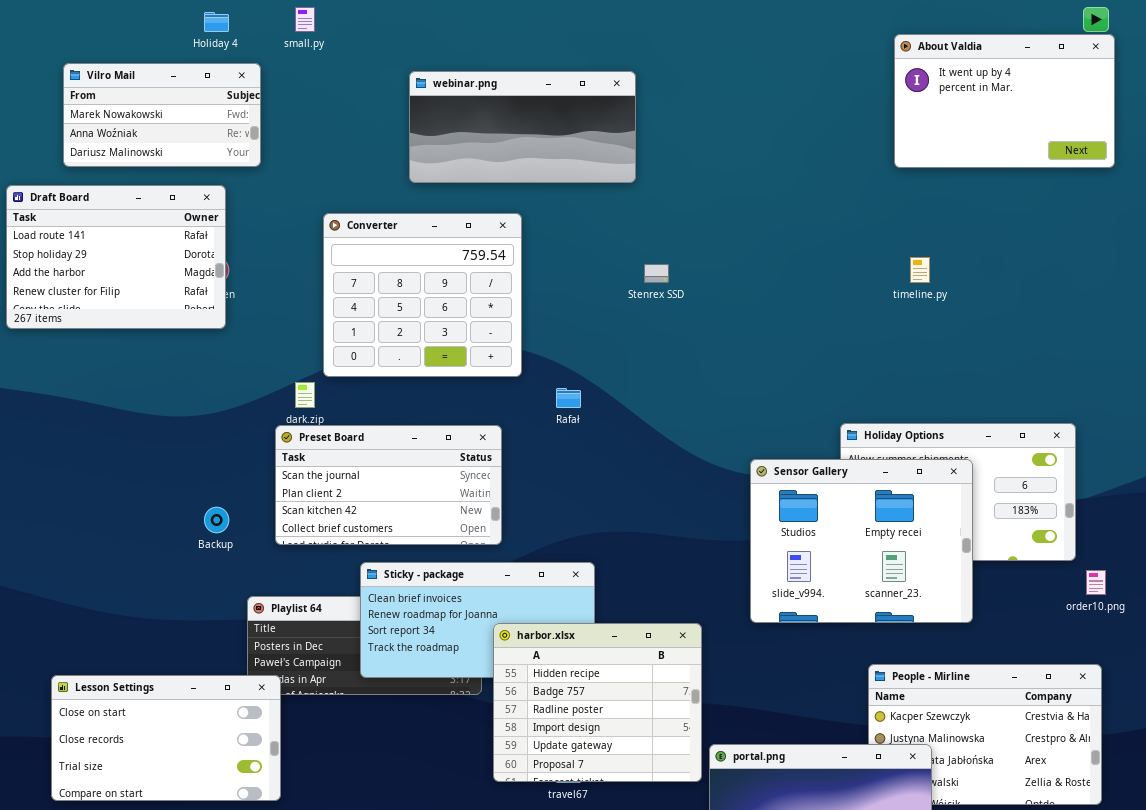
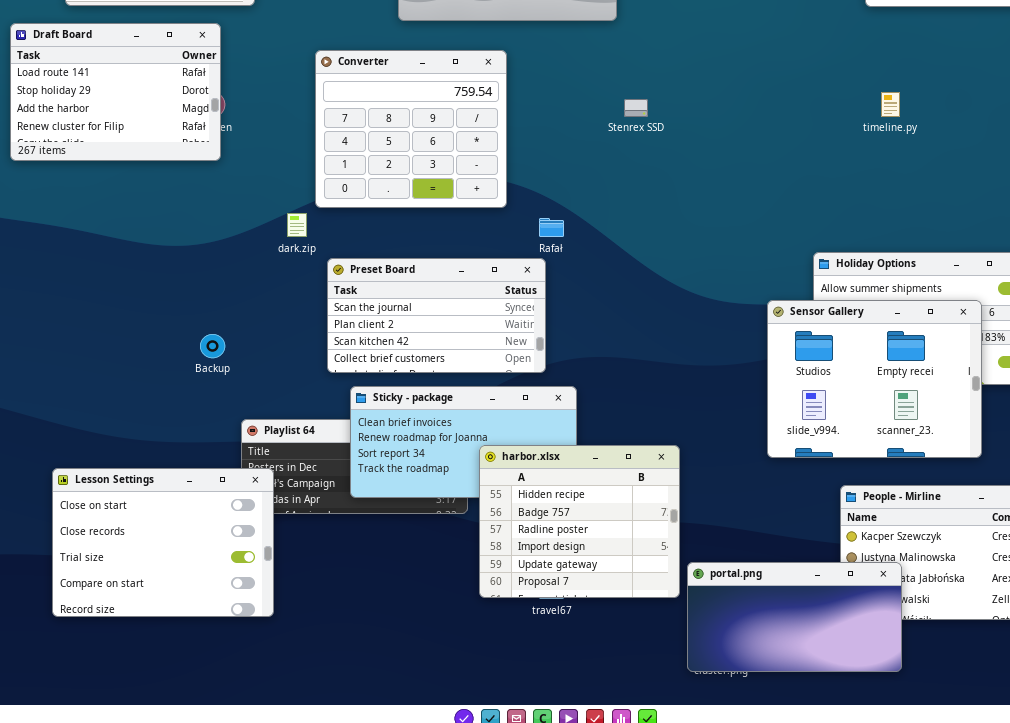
Preset Board: [275,425,502,545] -> [327,258,546,373], moved
Sensor Gallery: [750,459,973,623] -> [767,300,982,458], moved
Lesson Settings: [51,675,281,801] -> [52,468,274,617], resized

